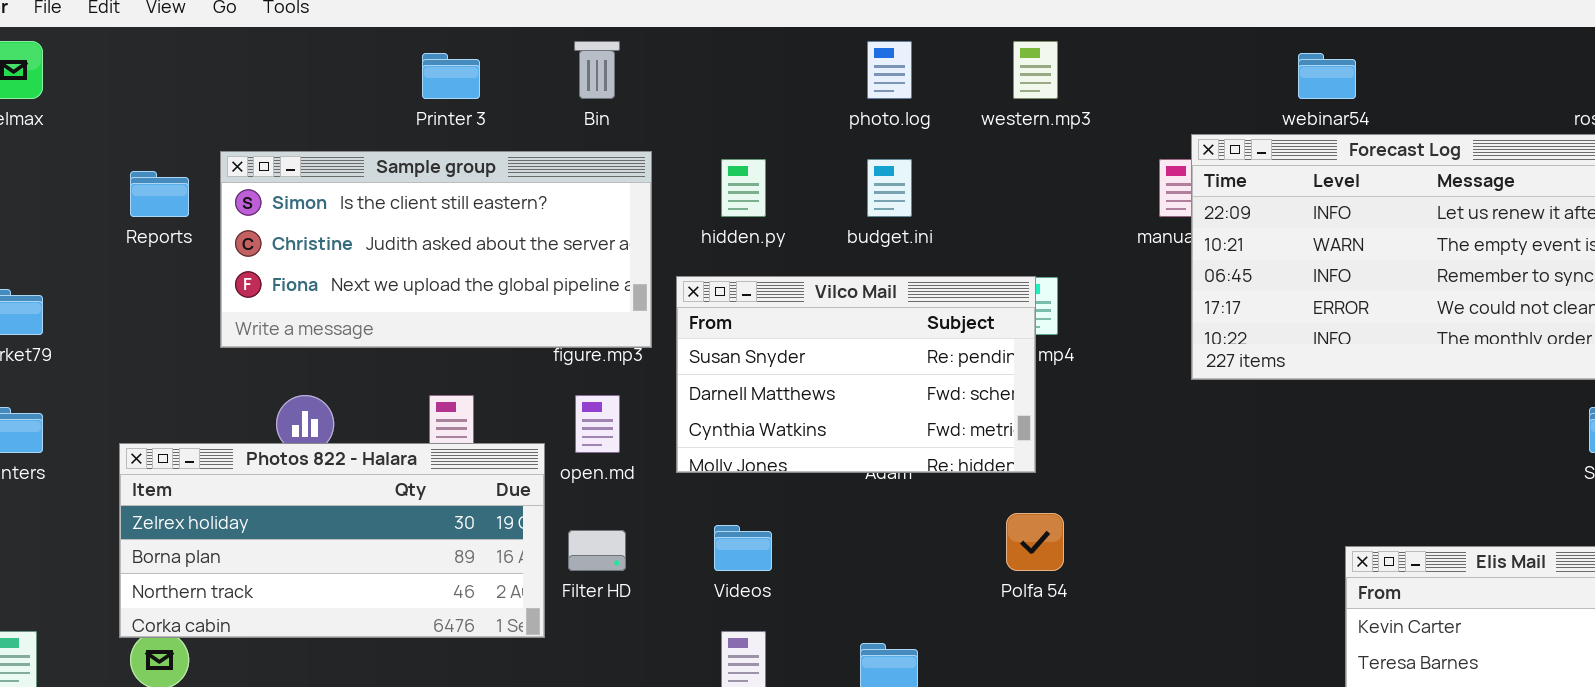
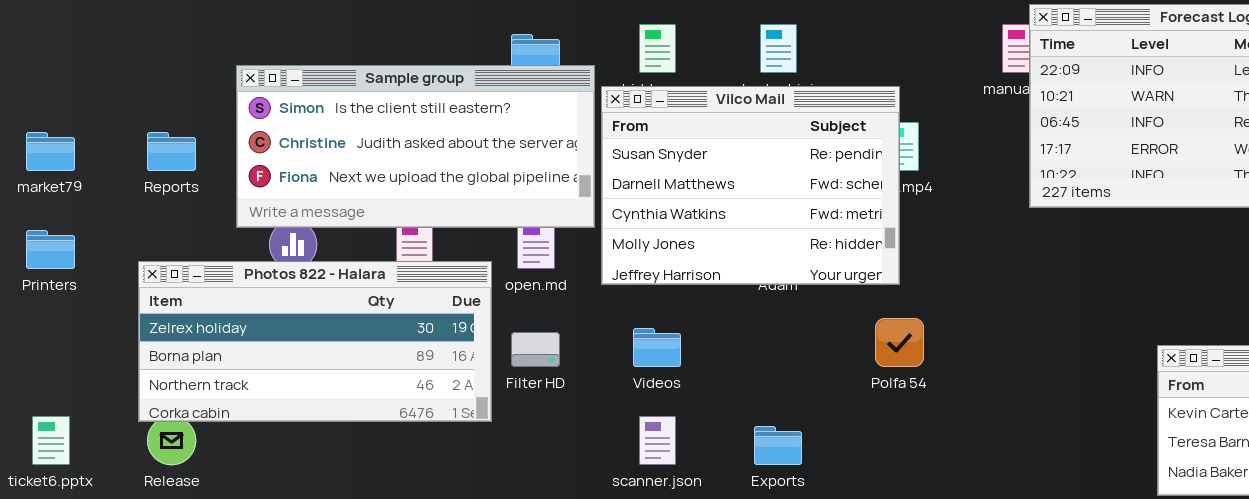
Sample group: [220,151,652,348] -> [236,65,595,228], moved
Reports: [130,171,189,217] -> [147,132,196,171], moved
Vilco Mail: [676,276,1036,473] -> [601,86,900,285], resized

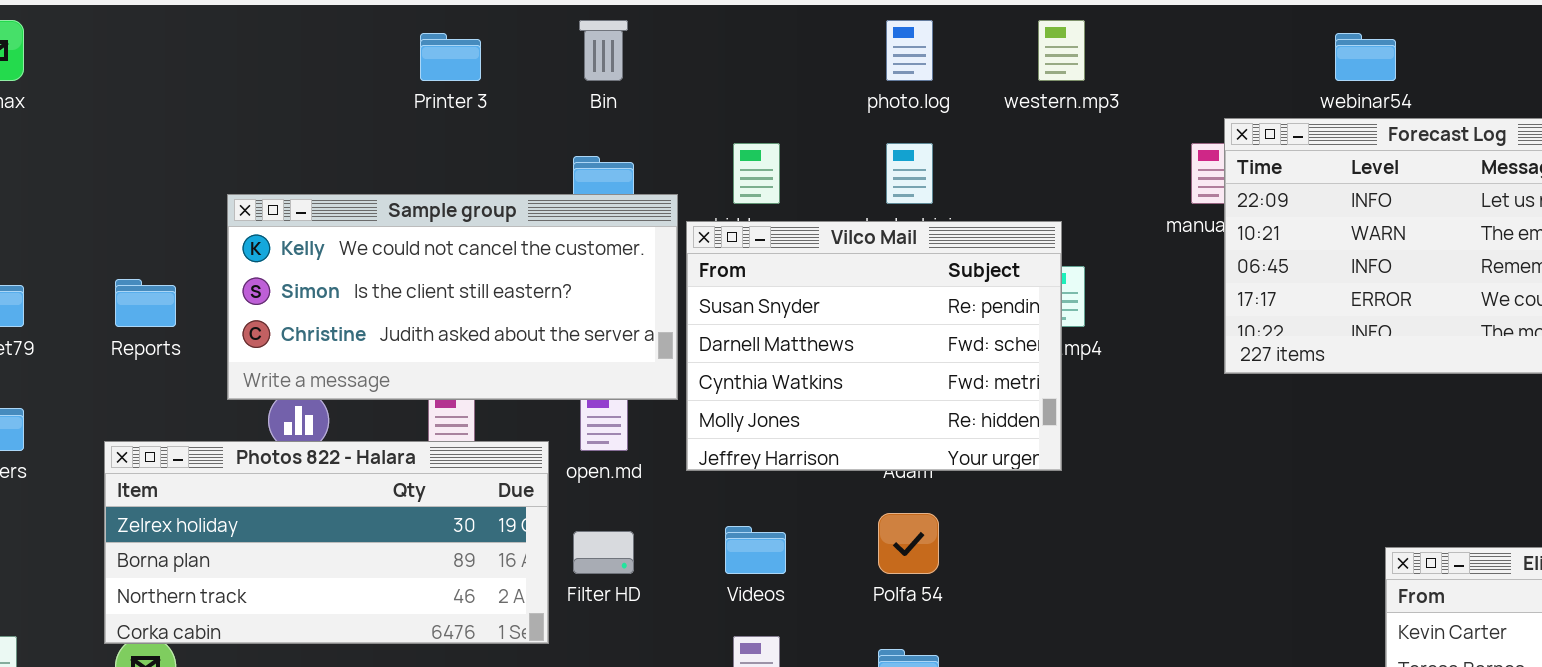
Sample group: [236,65,595,228] -> [227,194,678,400], scrolled up 1 row
Polfa 54: [875,318,924,367] -> [878,513,939,574], moved

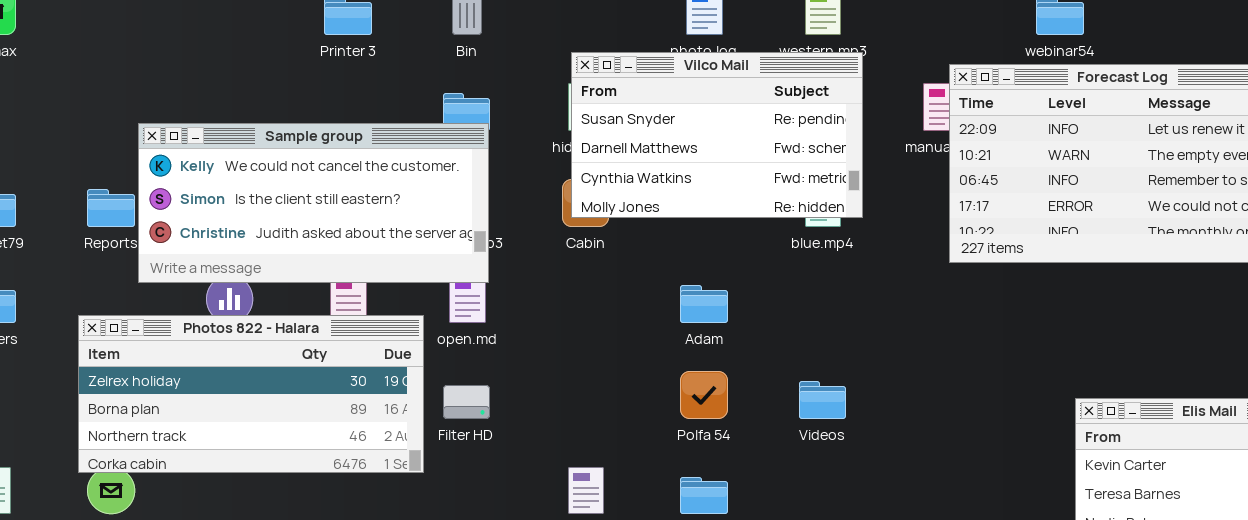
Sample group: [227,194,678,400] -> [138,123,489,283], moved
Vilco Mail: [686,221,1062,471] -> [571,52,863,218], moved, resized
Videos: [725,526,786,574] -> [799,381,846,419], moved

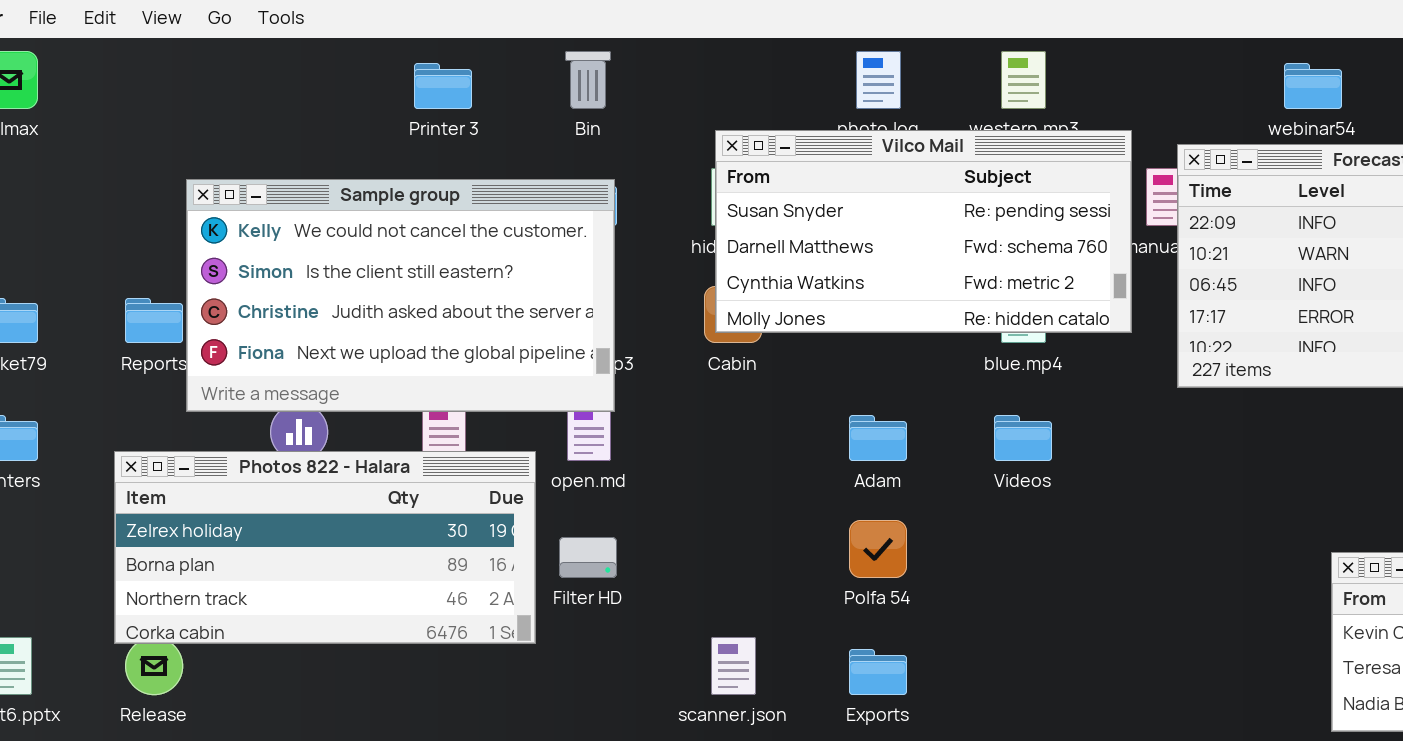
Vilco Mail: [571,52,863,218] -> [715,130,1132,333], resized
Sample group: [138,123,489,283] -> [186,179,615,412], resized
Videos: [799,381,846,419] -> [994,415,1052,461], moved

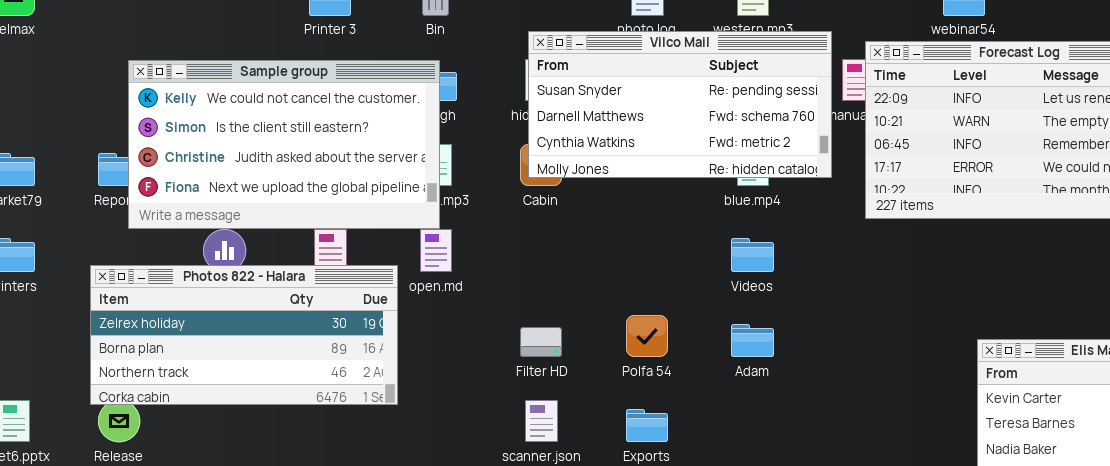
Sample group: [186,179,615,412] -> [128,60,440,229], moved
Adam: [849,415,907,461] -> [731,324,774,357], moved
Filter HD: [559,537,617,578] -> [520,327,562,357], moved

